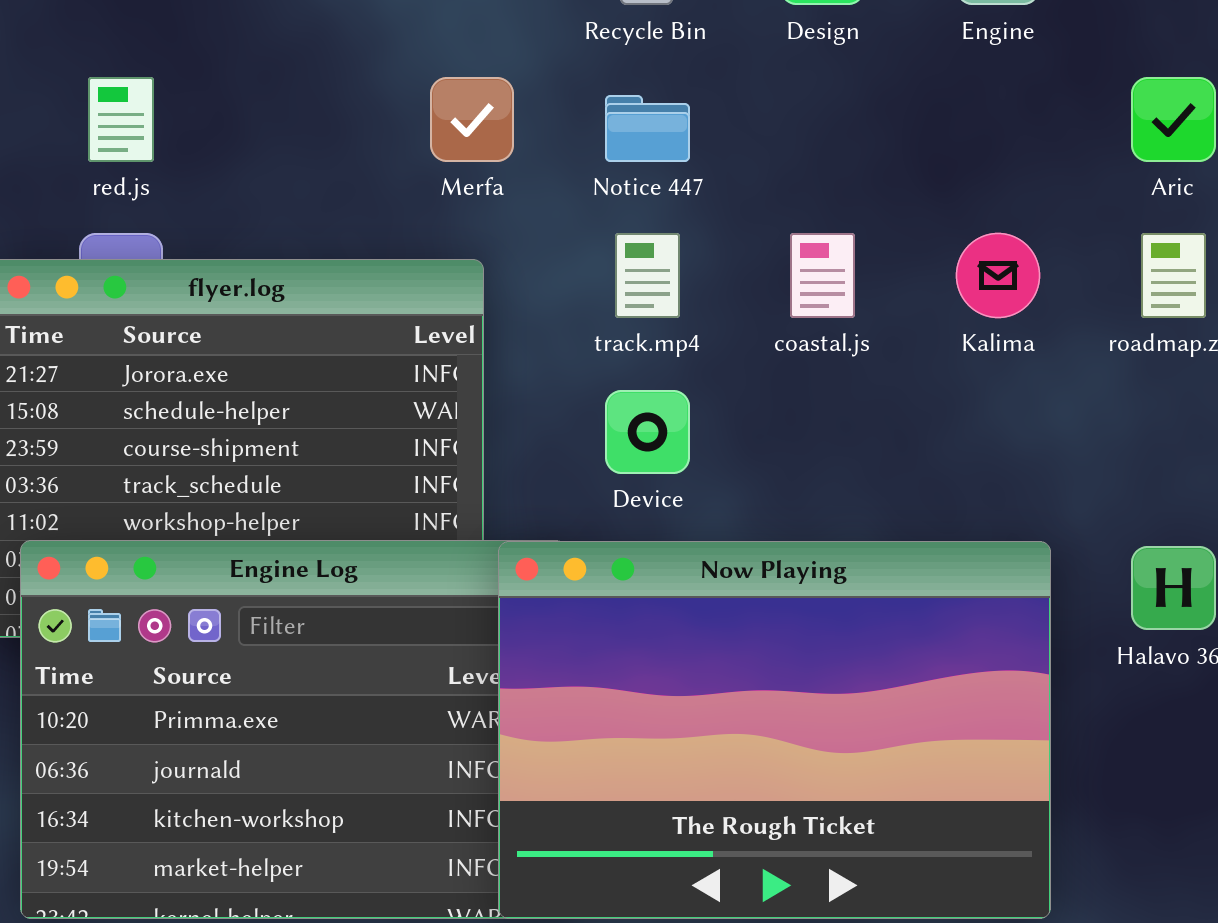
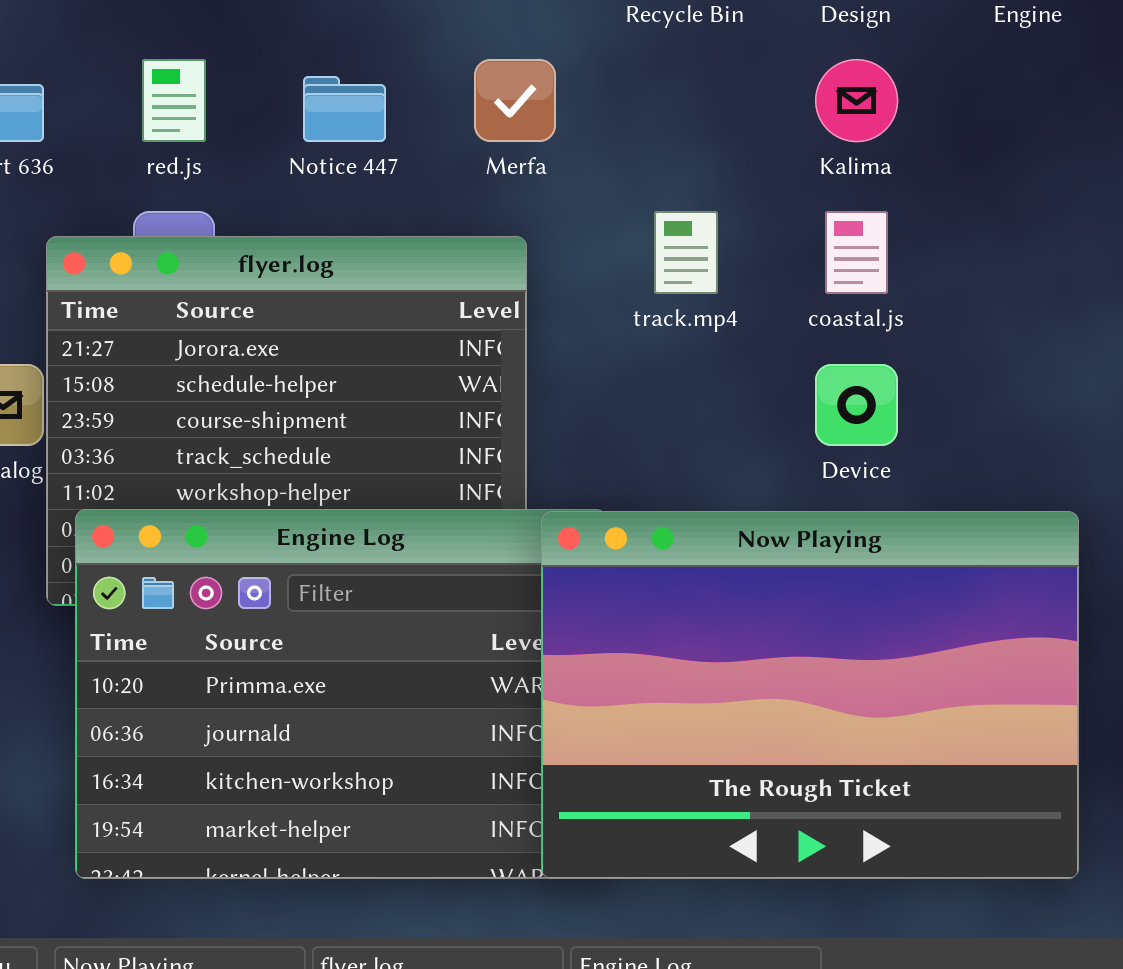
Notice 447: [605,95,690,162] -> [303,76,386,142], moved
Kalima: [956,233,1040,318] -> [815,59,898,142], moved
Device: [605,390,690,474] -> [815,364,898,446], moved

